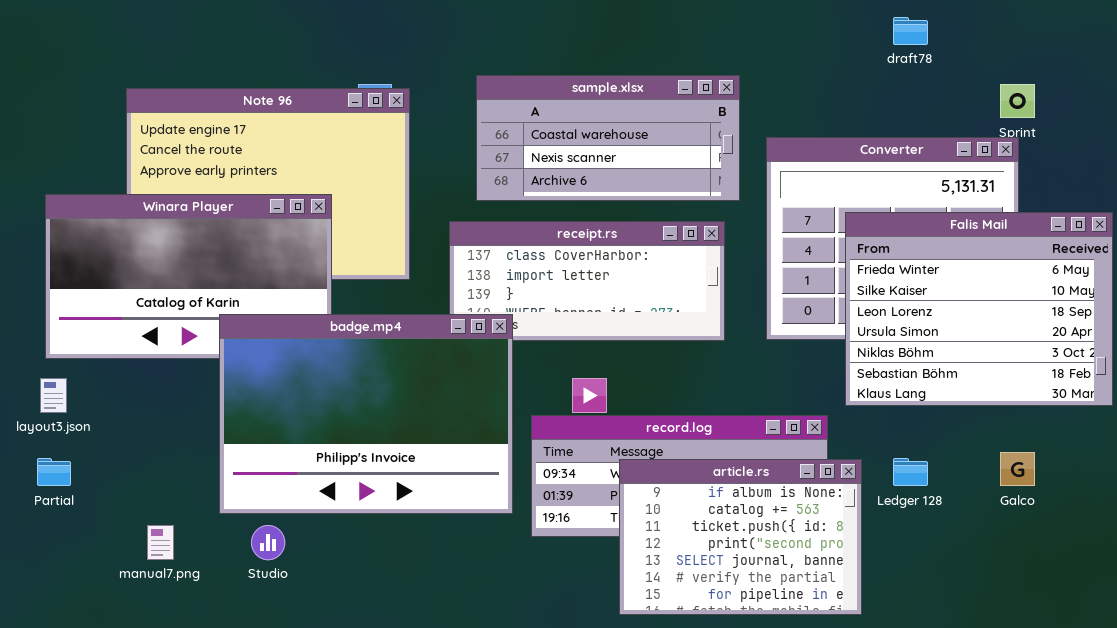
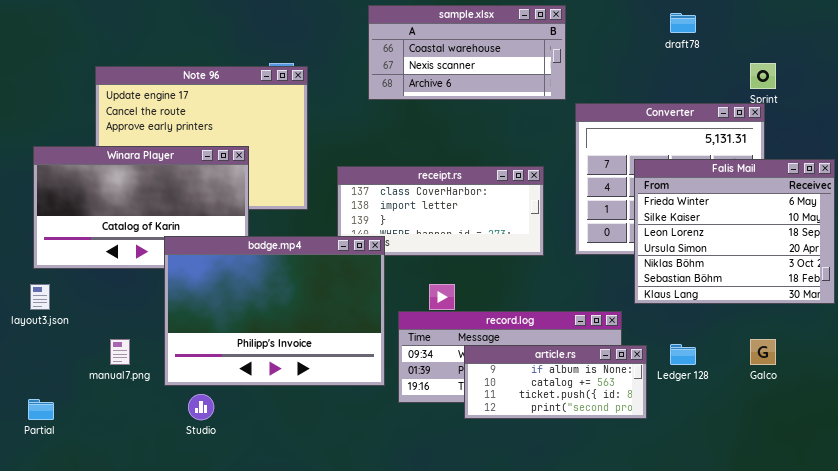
sample.xlsx: [476,75,740,201] -> [368,5,566,100], moved
Partial: [37,458,71,486] -> [28,399,54,420], moved
article.rs: [619,459,862,615] -> [464,345,647,419], resized
manual7.png: [147,525,174,560] -> [110,339,130,365], moved

